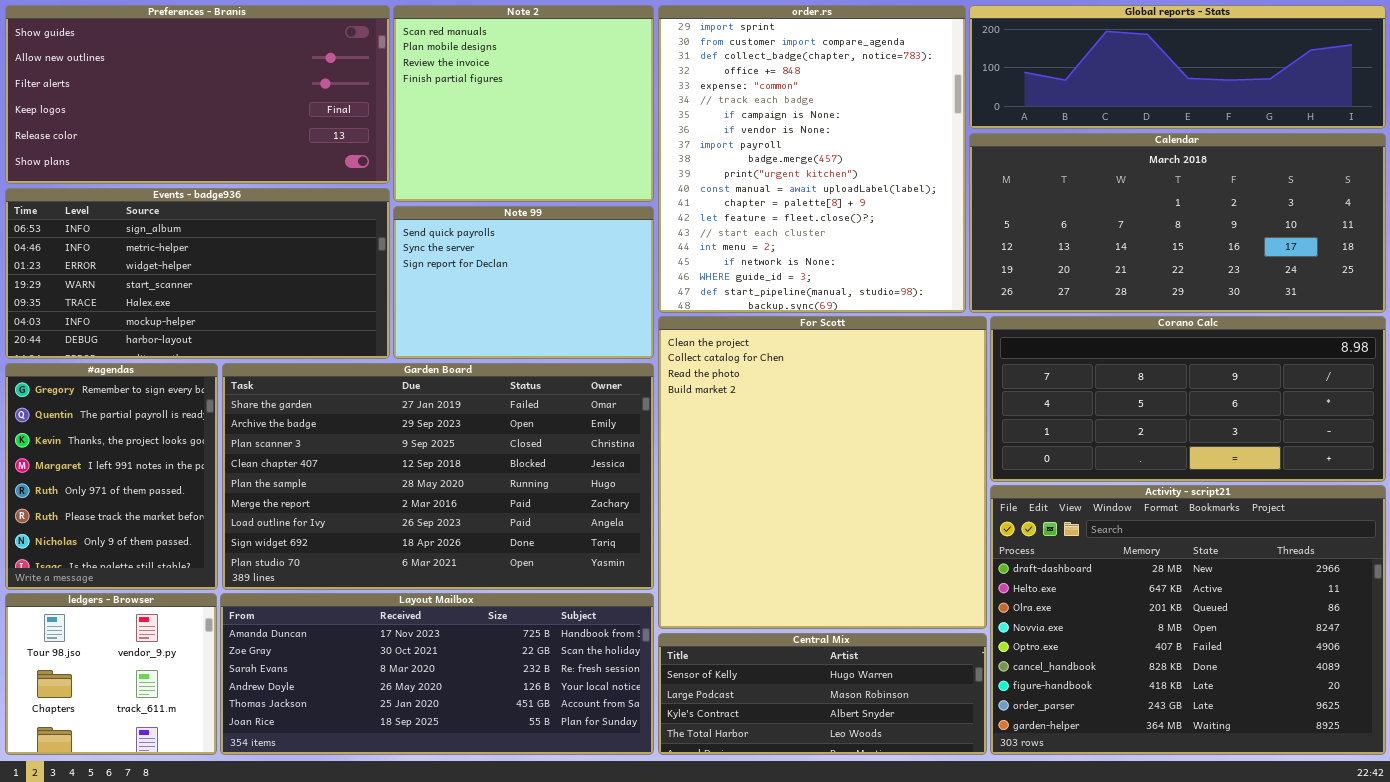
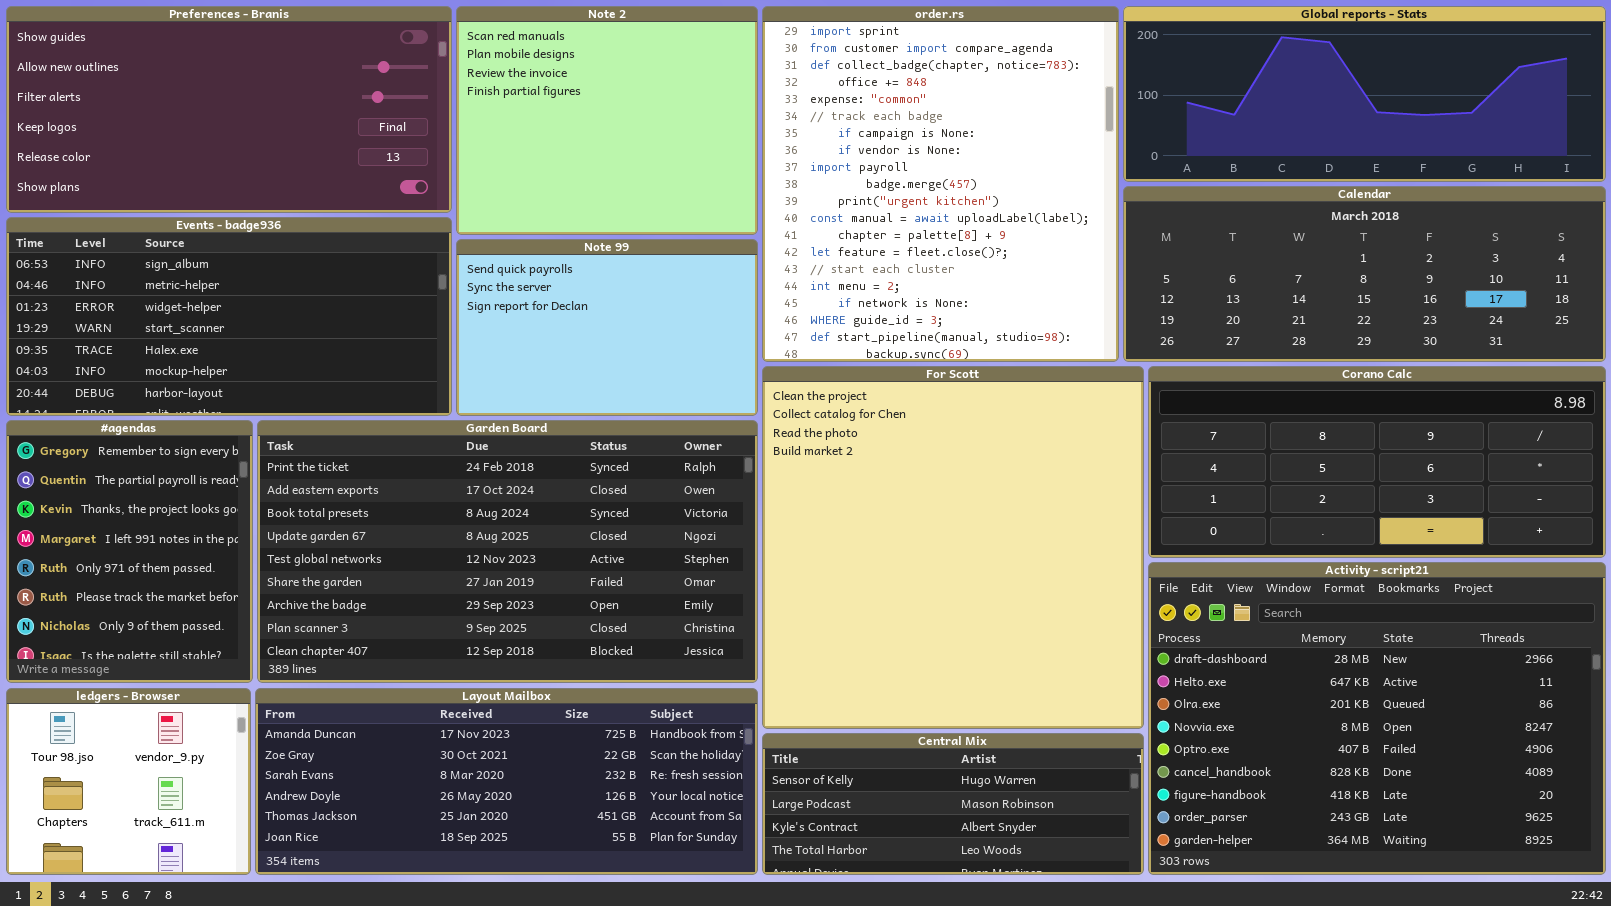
Global reports - Stats: [969,5,1386,129] -> [1123,6,1606,182], resized
Calendar: [969,133,1386,313] -> [1123,186,1606,362], resized
Garden Board: [222,363,654,590] -> [257,420,758,683], scrolled up 5 rows

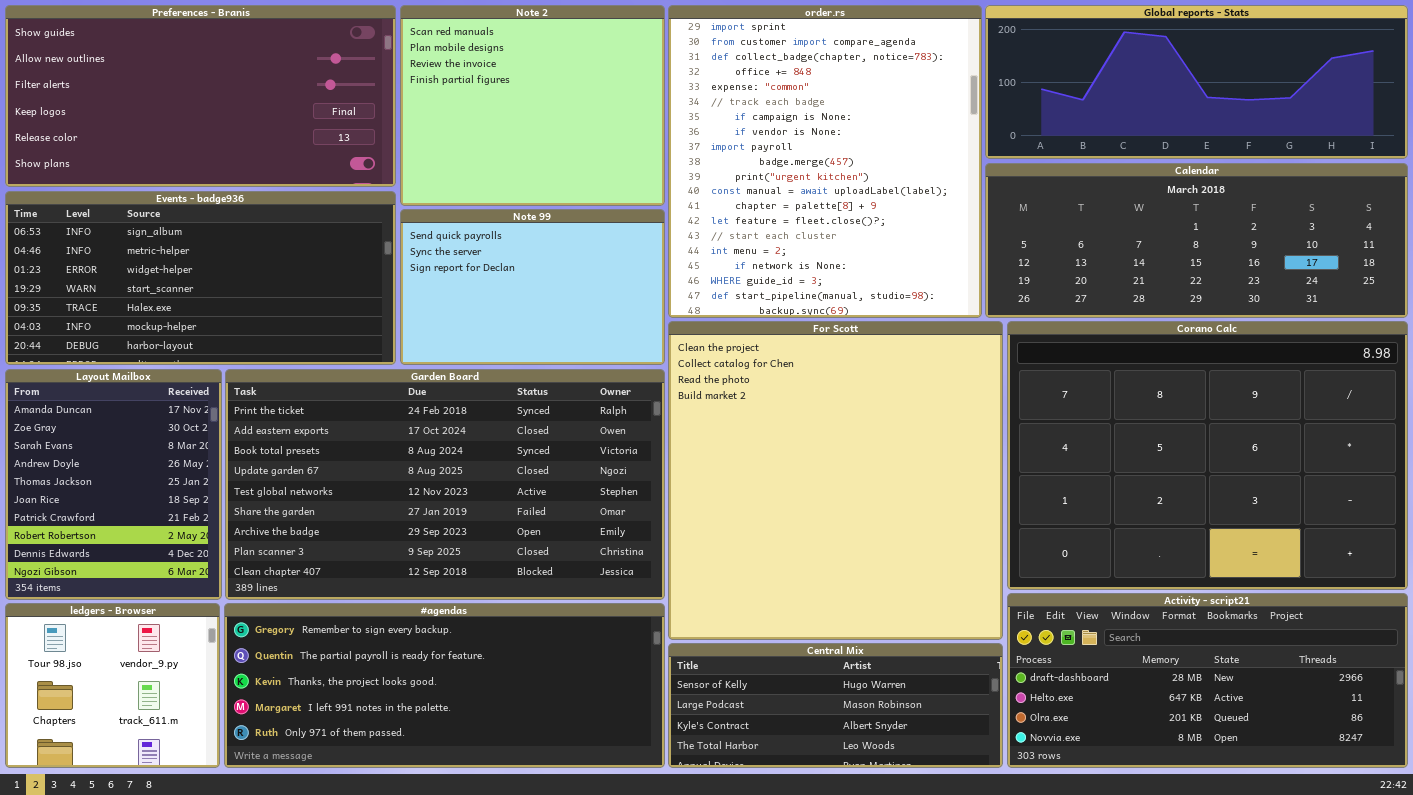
Corano Calc: [1148,366,1606,558] -> [1007,321,1408,590], resized
#agendas: [6,420,253,683] -> [224,603,665,768], moved, resized
Activity - script21: [1148,562,1606,875] -> [1007,593,1408,768], resized
Layout Mailbox: [255,688,758,875] -> [5,369,222,600], moved, resized

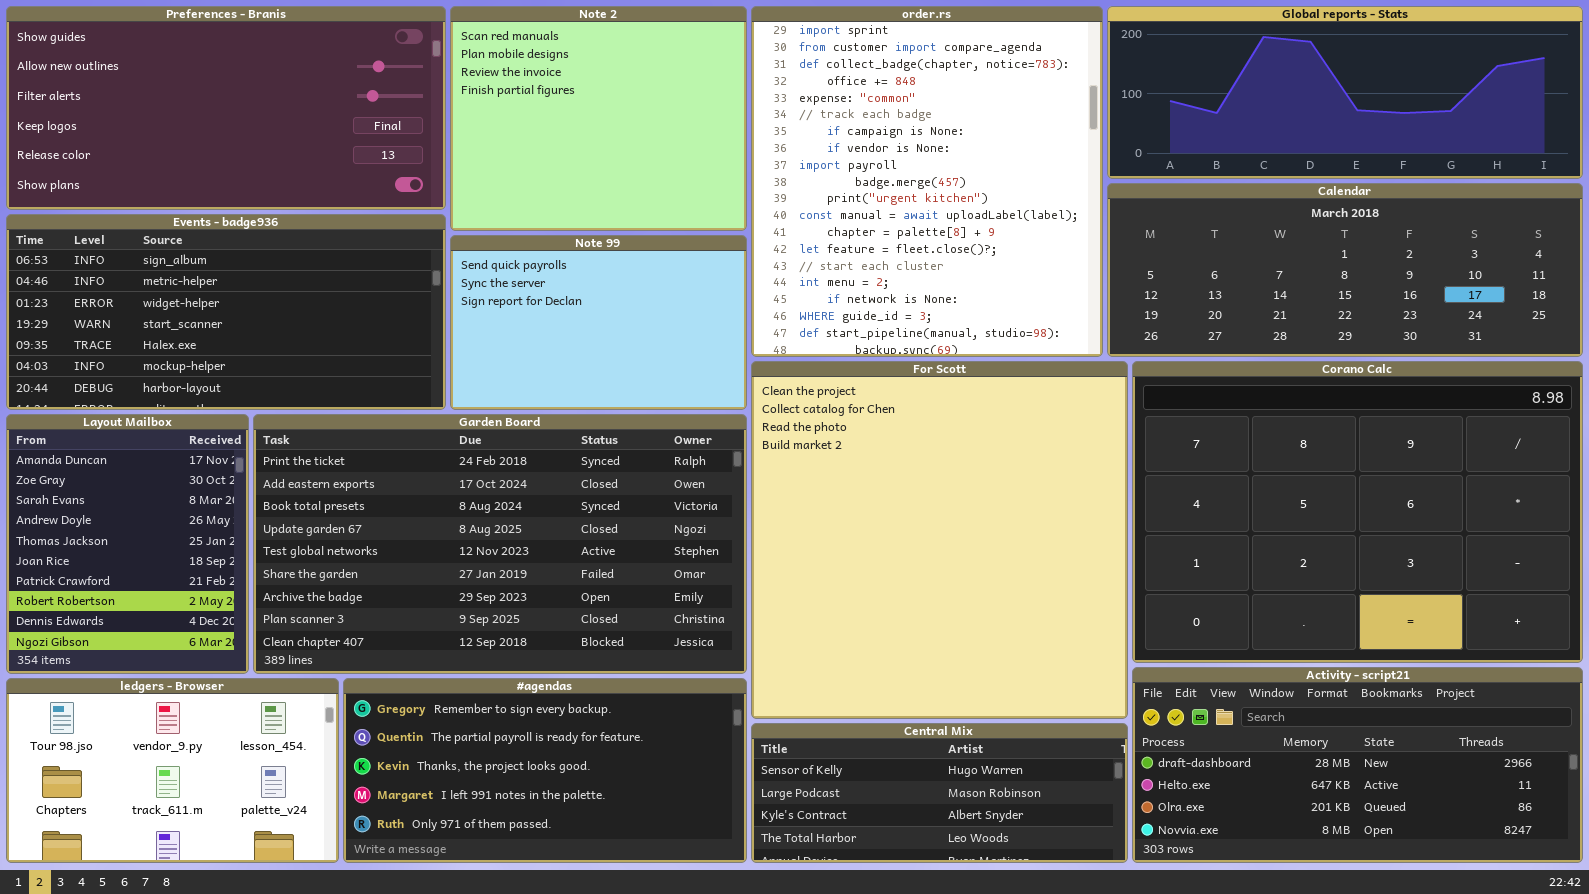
ledgers - Browser: [5,603,220,768] -> [6,678,339,863], resized
#agendas: [224,603,665,768] -> [343,678,747,863], resized

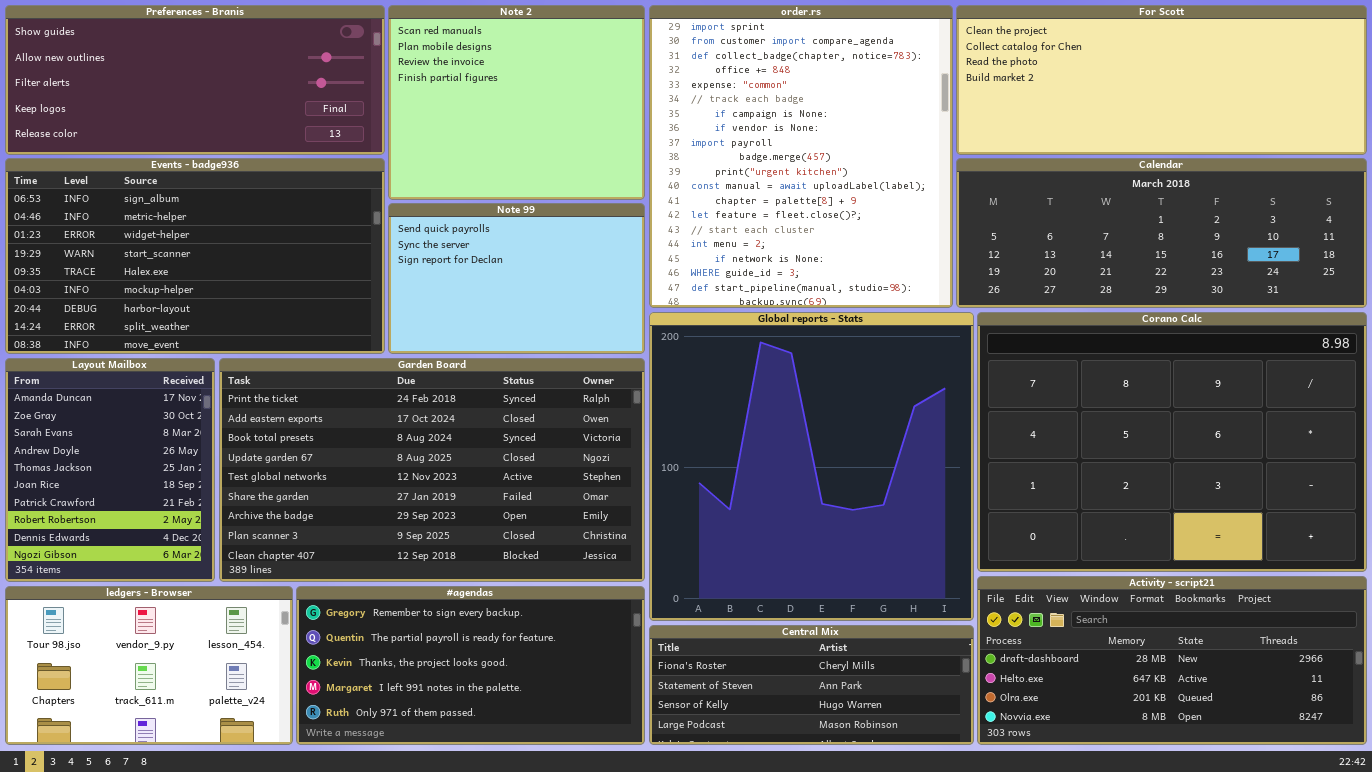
Preferences - Branis: [6,6,446,210] -> [5,5,385,155], resized
Global reports - Stats: [1107,6,1583,179] -> [649,312,974,621], moved, resized
Events - badge936: [6,214,446,410] -> [5,158,385,354], resized
For Scott: [751,361,1128,719] -> [956,5,1367,155], moved, resized
Central Mix: [751,723,1128,863] -> [649,625,974,745], scrolled up 2 rows

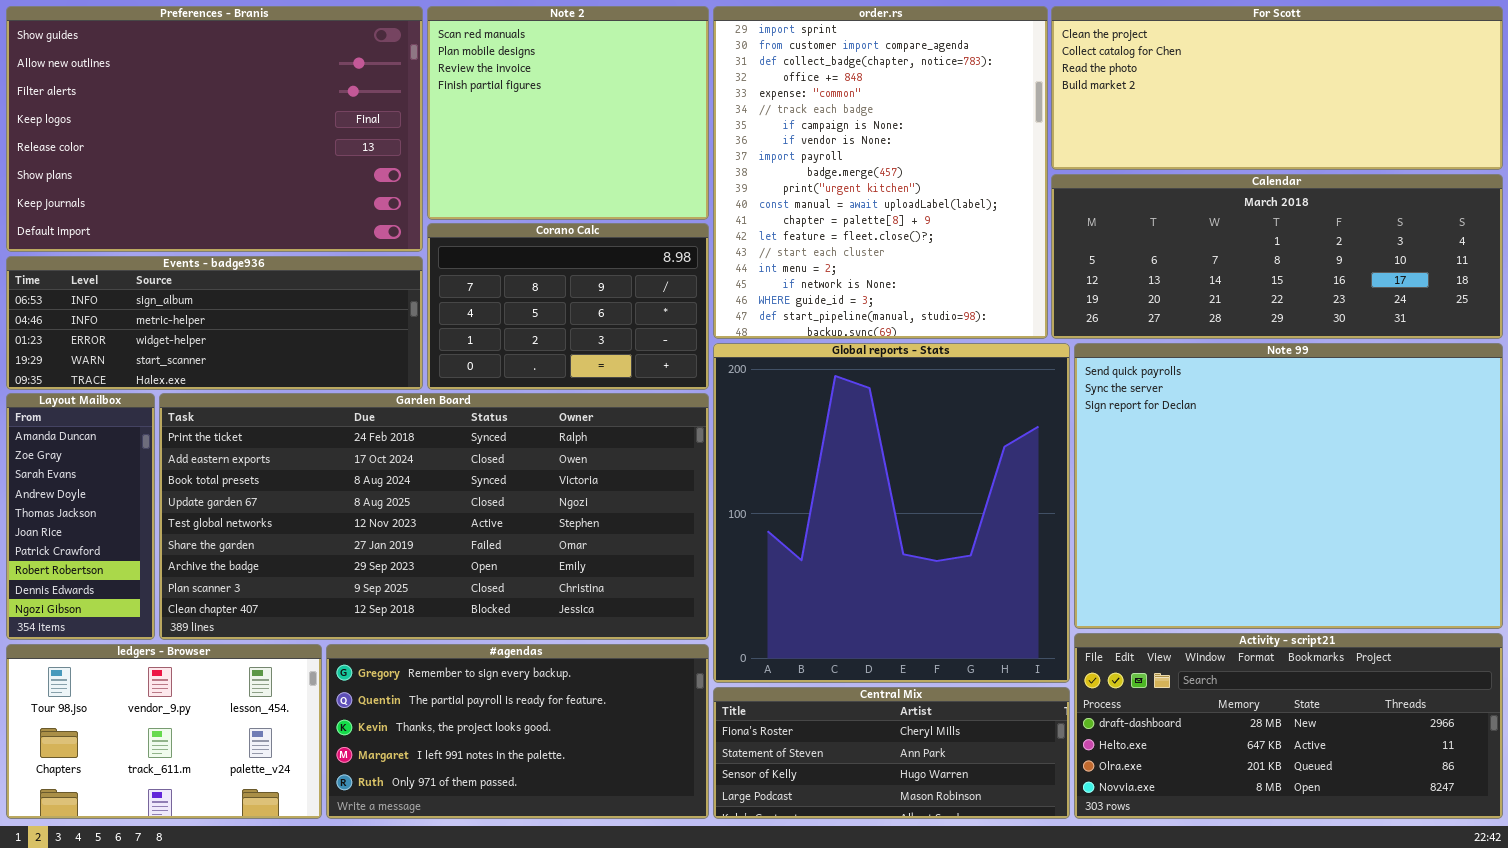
Preferences - Branis: [5,5,385,155] -> [6,6,423,252], resized
Events - badge936: [5,158,385,354] -> [6,256,423,390], resized
Note 99: [388,203,645,354] -> [1074,343,1503,629], moved, resized
Corano Calc: [977,312,1367,572] -> [427,223,709,390], moved, resized
Layout Mailbox: [5,358,215,582] -> [6,393,155,640], resized
Garden Board: [219,358,645,582] -> [159,393,709,640], resized

